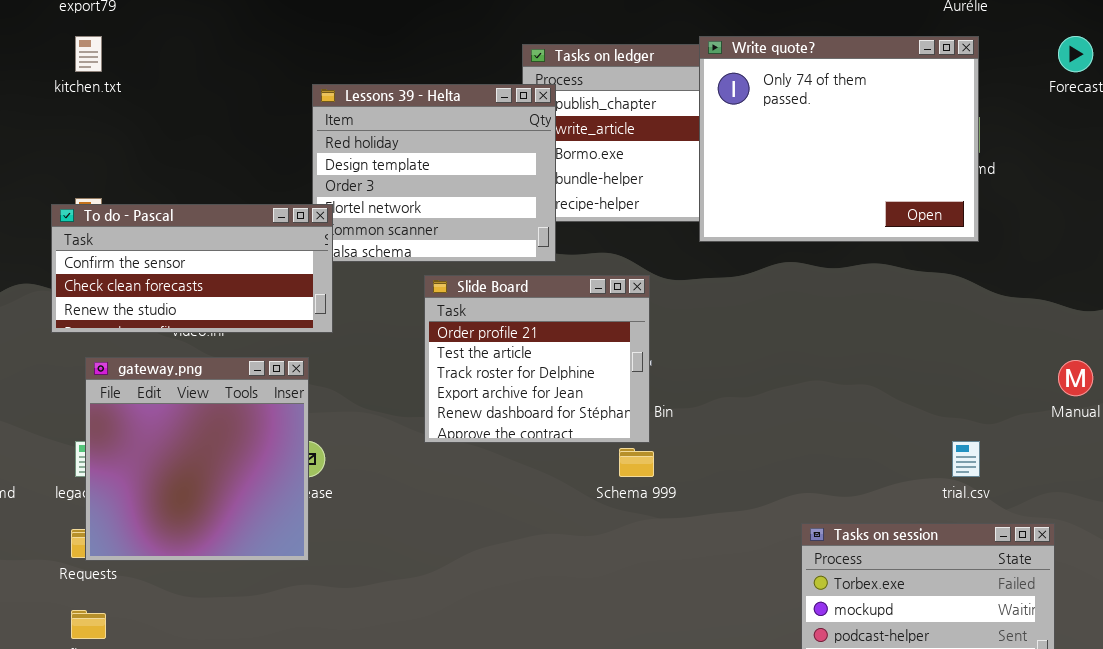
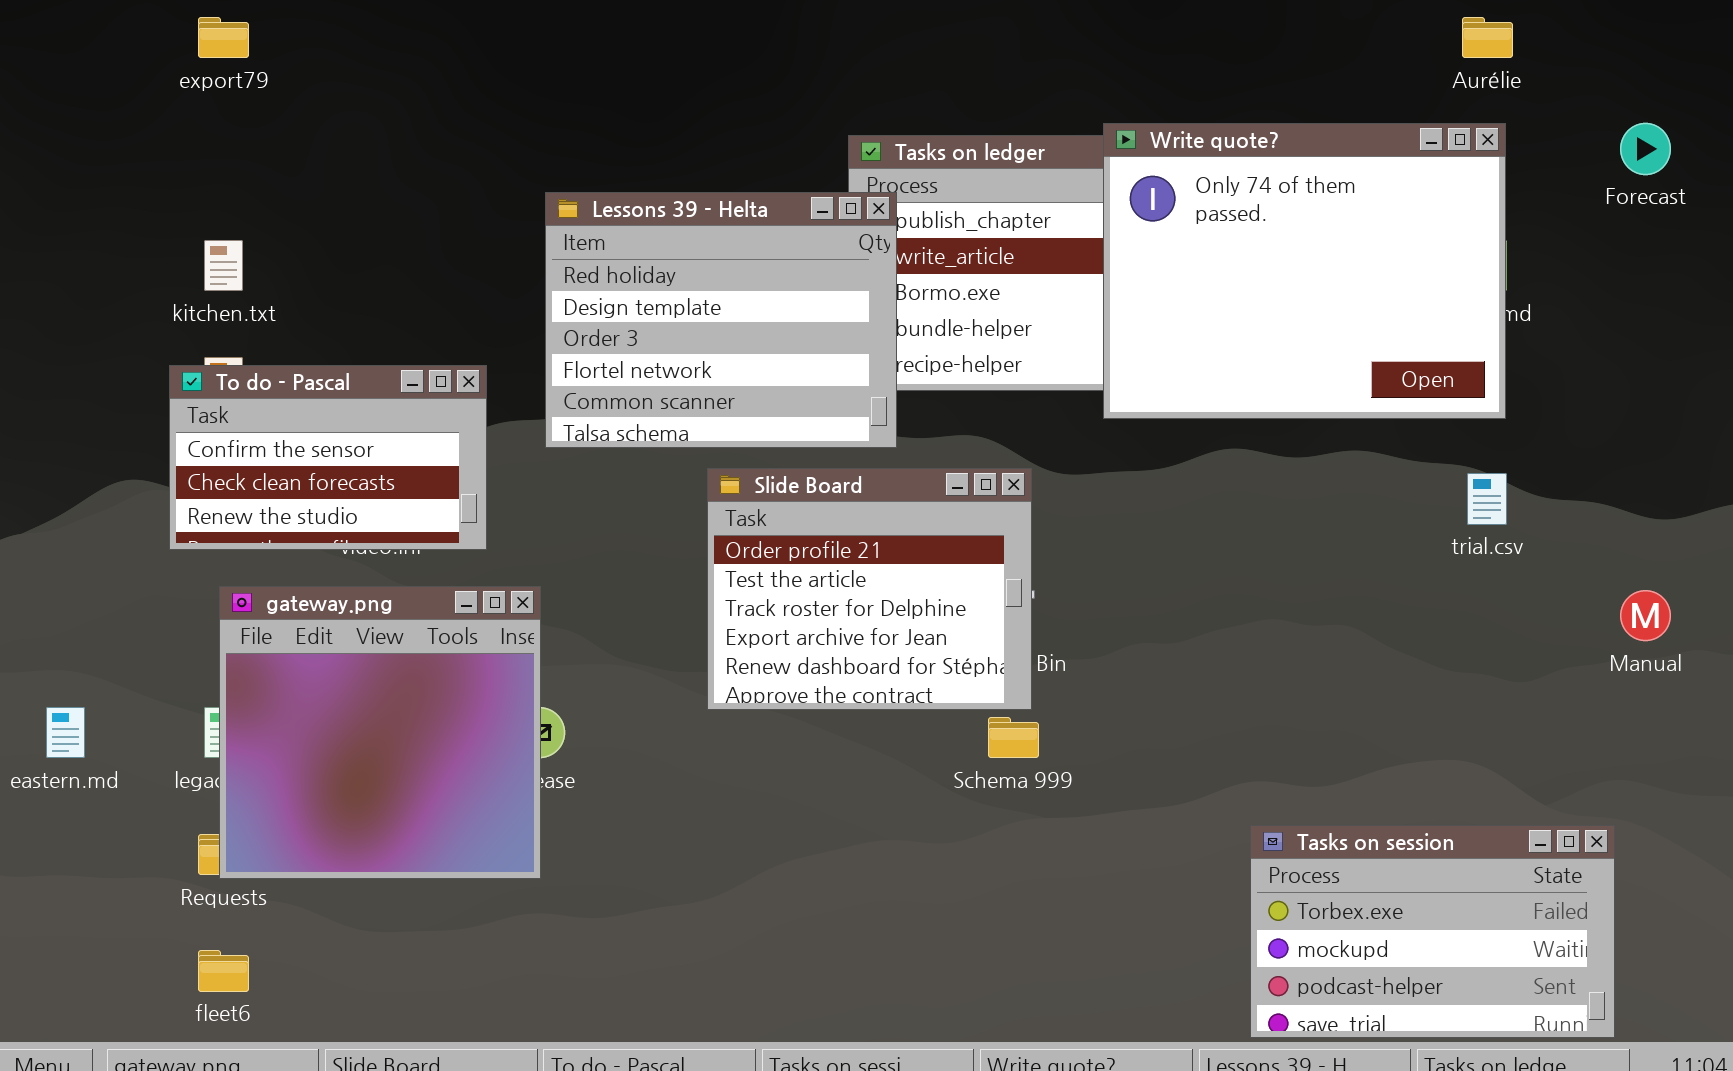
kitchen.txt: [75,36,102,72] -> [204,240,243,291], moved
To do - Pascal: [51,204,333,333] -> [169,365,487,550], resized
trial.csv: [952,441,980,477] -> [1467,473,1507,525], moved

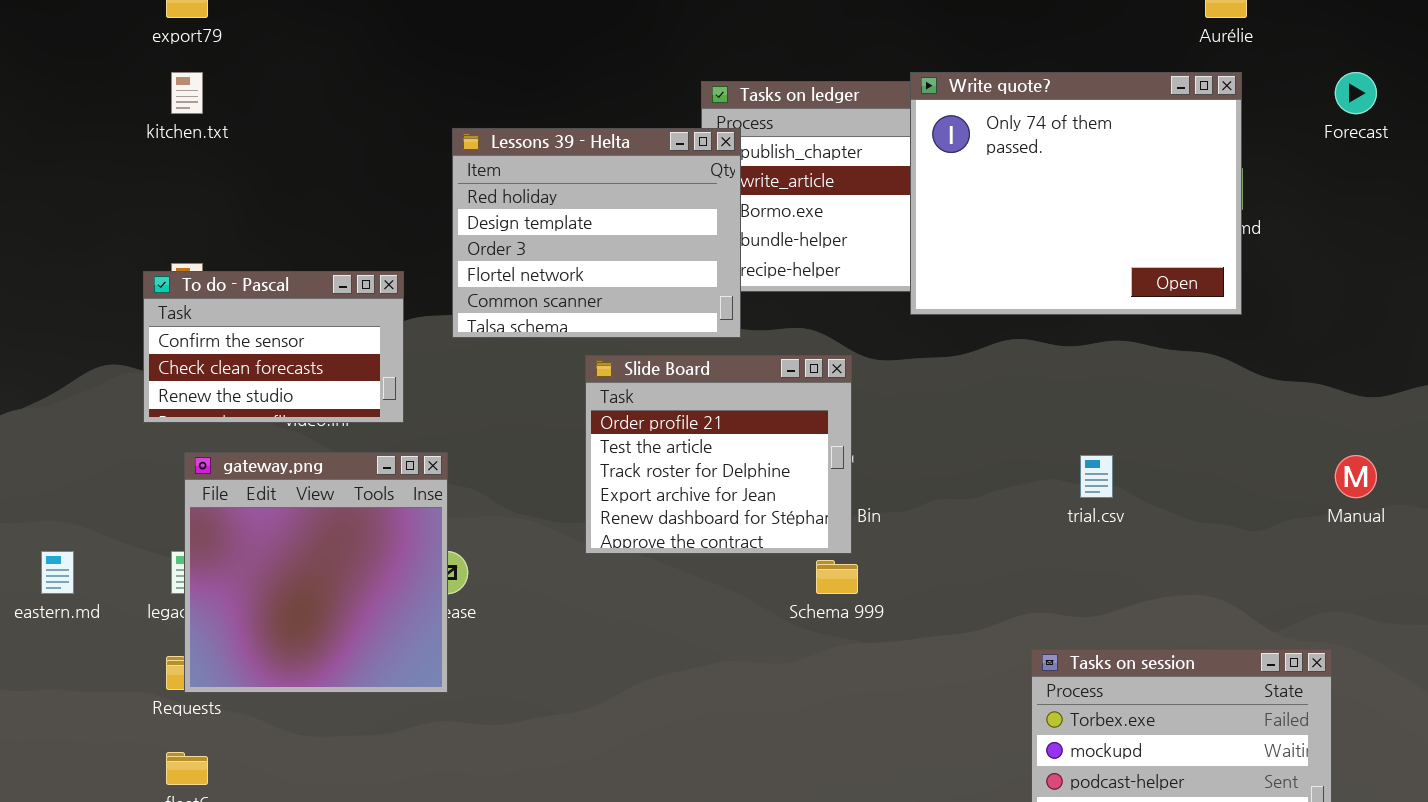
kitchen.txt: [204,240,243,291] -> [171,72,203,114], moved
trial.csv: [1467,473,1507,525] -> [1080,455,1113,498], moved

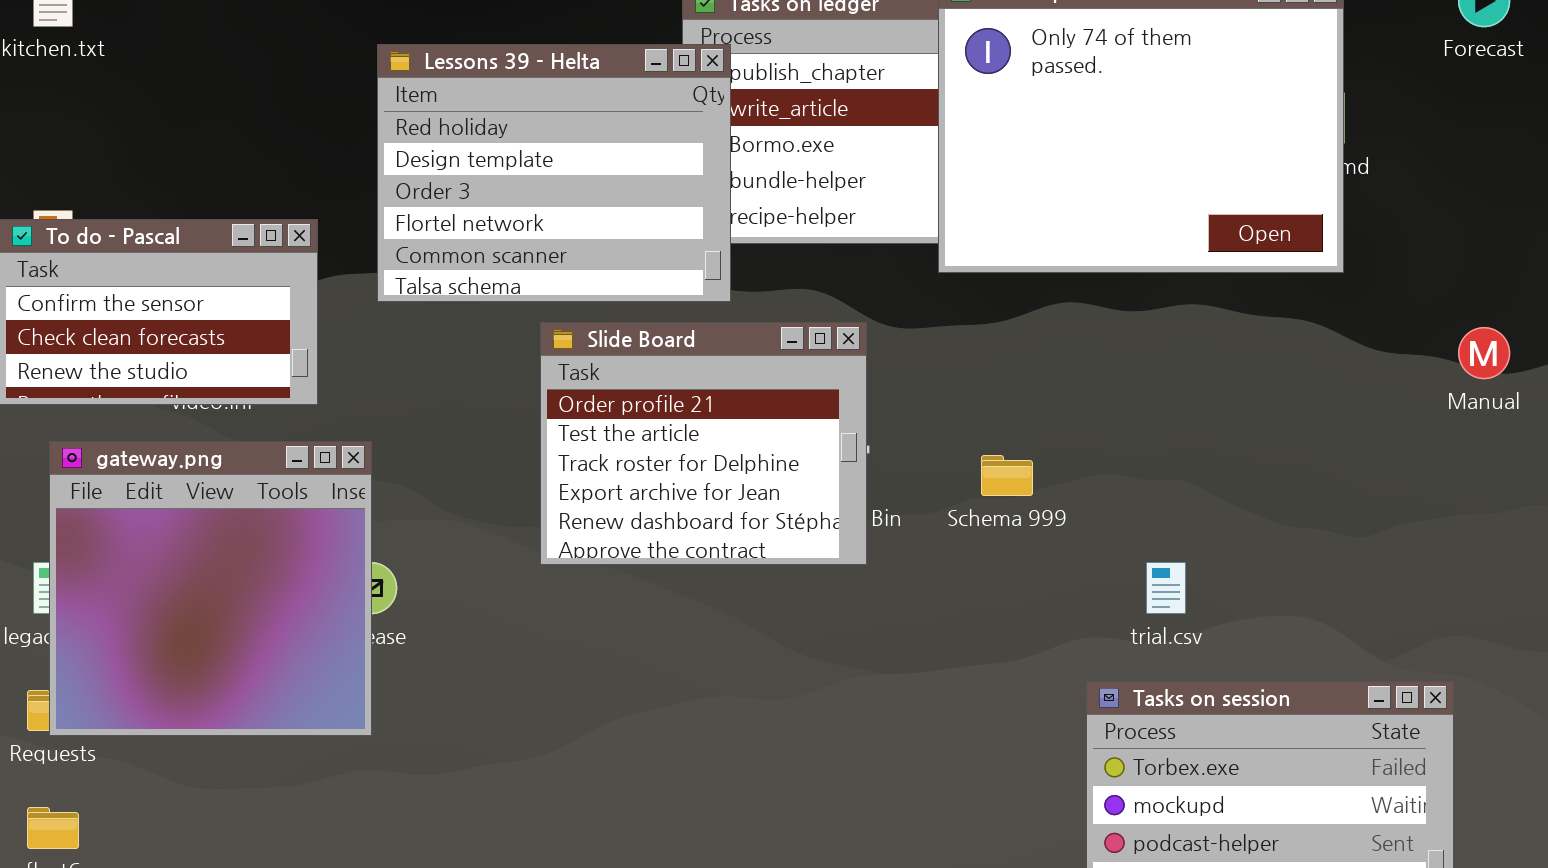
trial.csv: [1080,455,1113,498] -> [1146,562,1186,614], moved
Manual: [1335,455,1377,498] -> [1458,327,1510,379], moved
Schema 999: [816,560,858,594] -> [981,455,1033,496], moved

